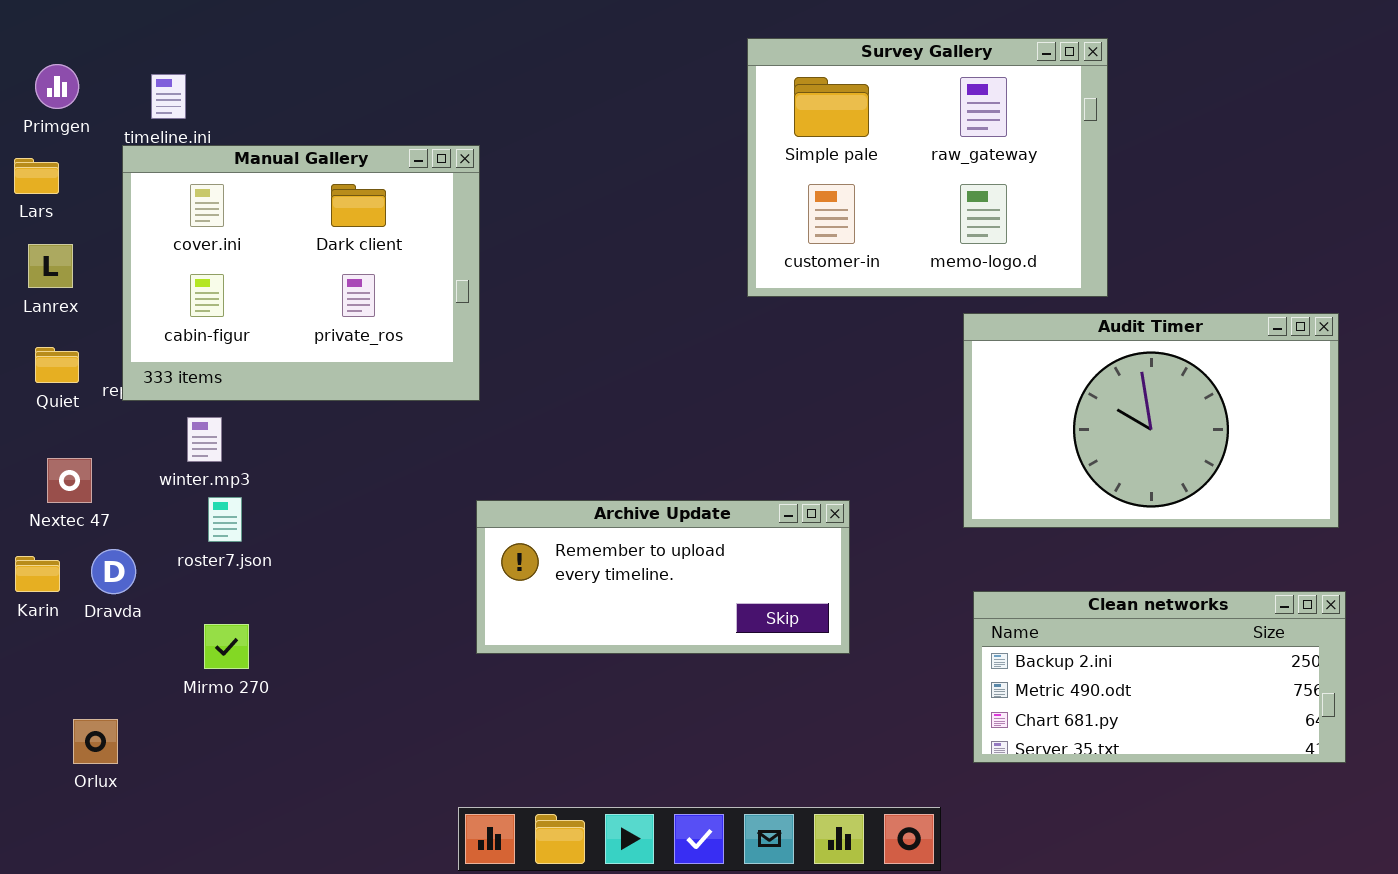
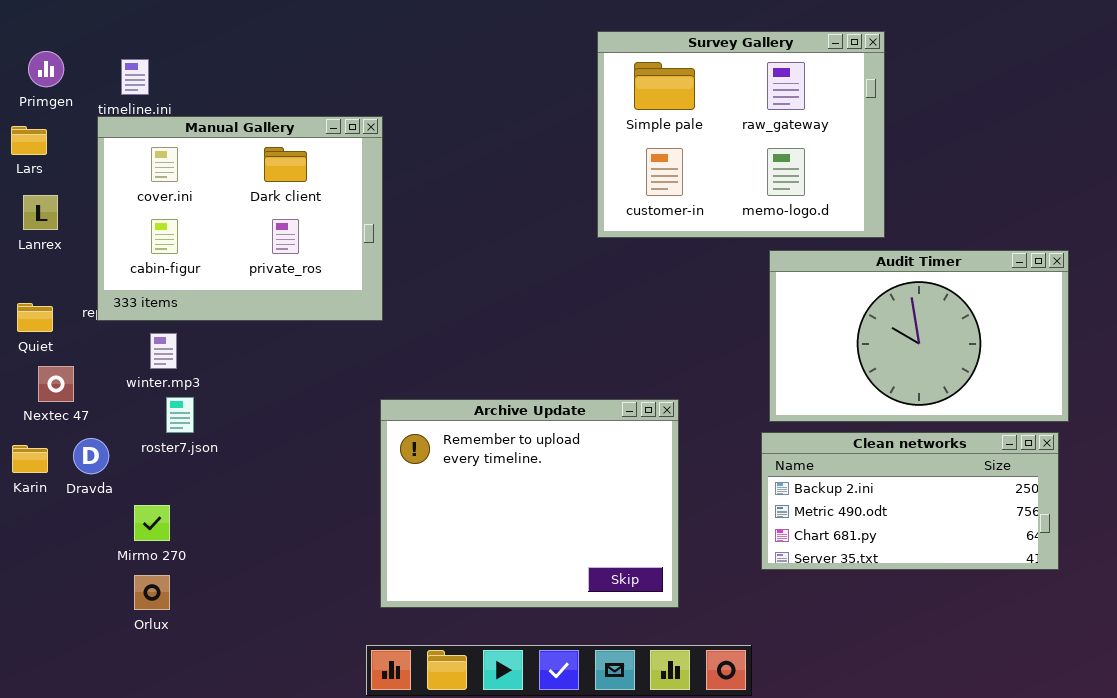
Quiet: [35,347,79,383] -> [17,303,53,332], moved
Archive Update: [476,500,850,654] -> [380,399,679,608], resized
Clean networks: [973,591,1346,763] -> [761,432,1059,570], moved
Mirmo 270: [204,624,249,669] -> [134,505,170,541], moved
Orlux: [73,719,118,764] -> [134,575,170,610], moved

